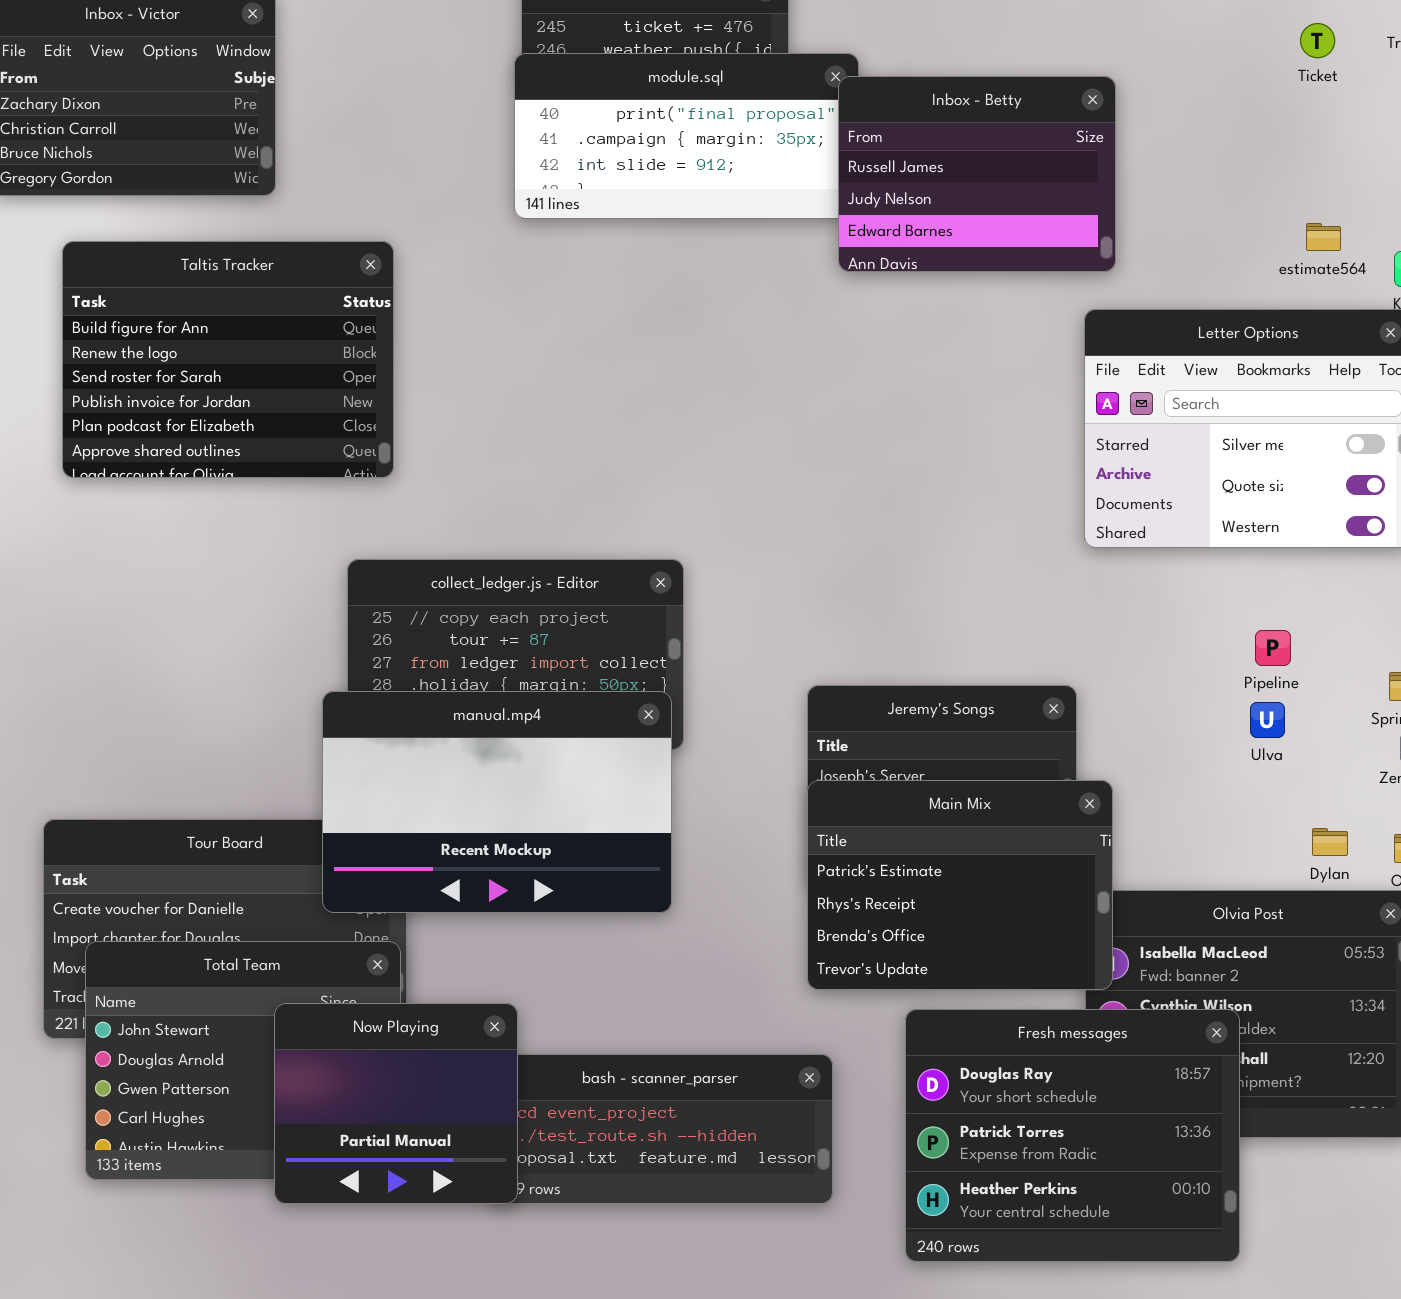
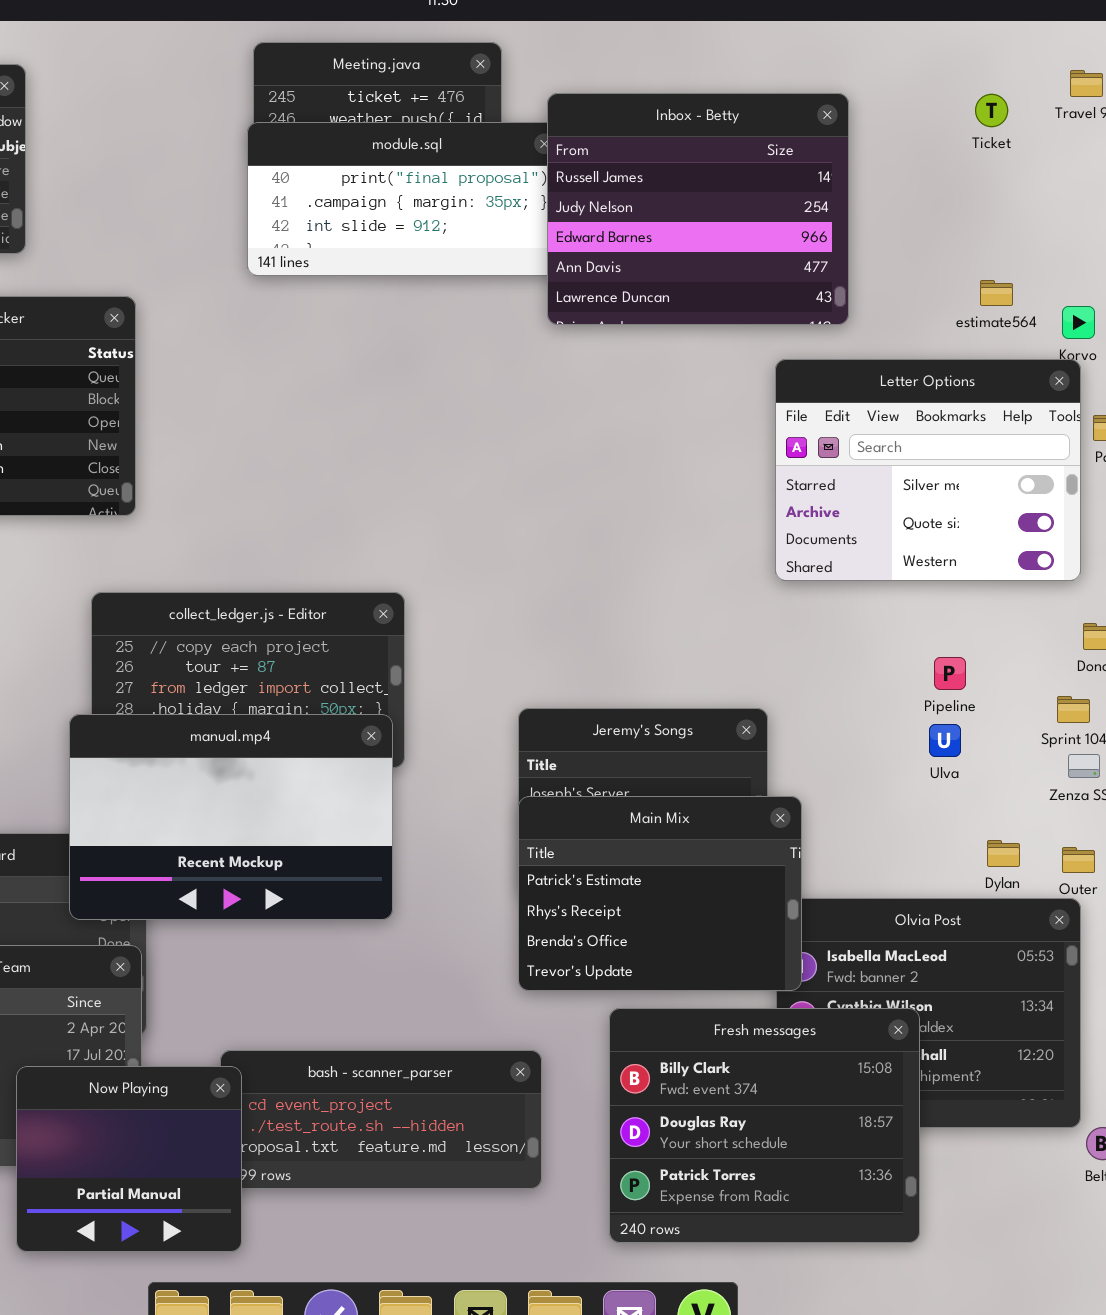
Inbox - Betty: [838,76,1116,272] -> [547,93,849,325], resized
Now Playing: [274,1003,518,1204] -> [16,1066,242,1252], moved
Fresh messages: [905,1009,1240,1262] -> [609,1008,920,1243], scrolled up 1 row

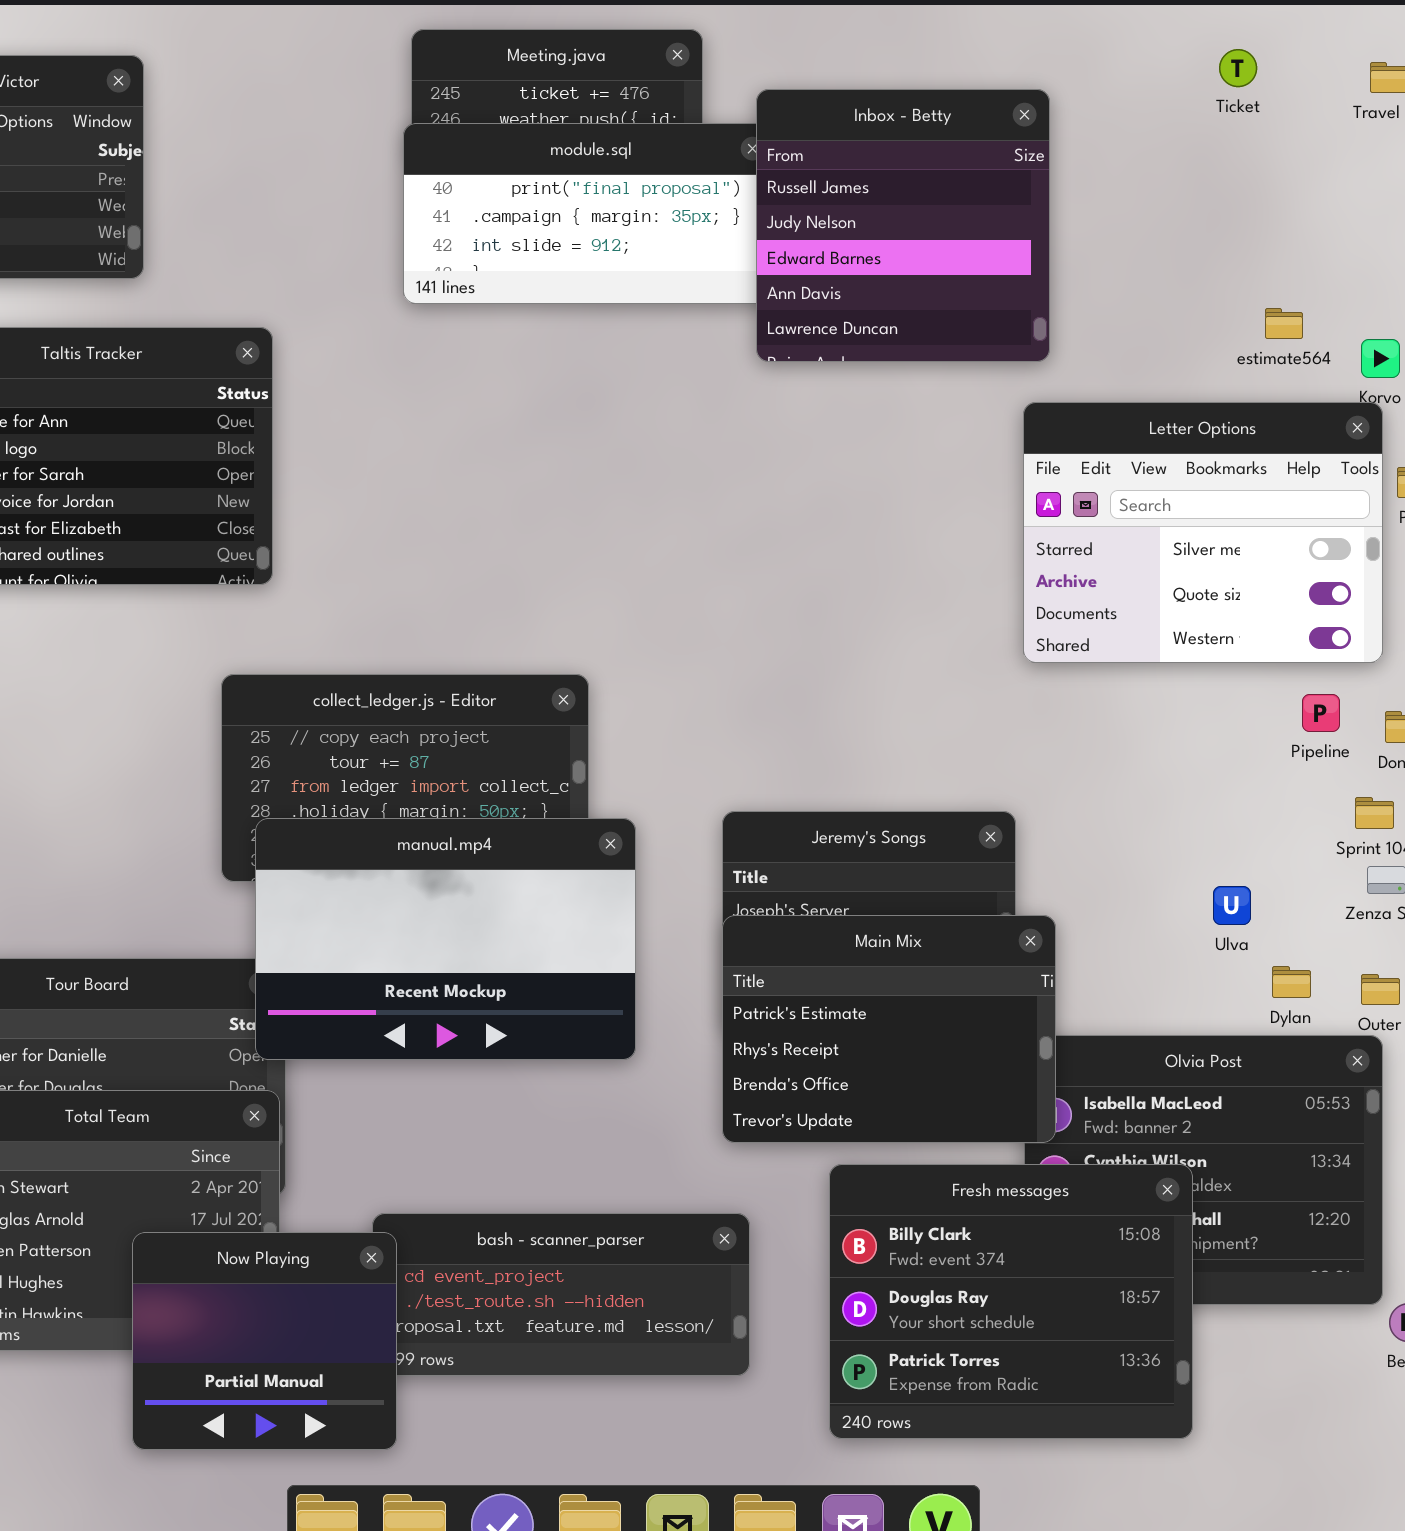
Inbox - Betty: [547,93,849,325] -> [756,89,1050,362], resized
Ticket: [975,94,1008,127] -> [1219,49,1257,87], moved
Pipeline: [934,657,966,690] -> [1302,694,1340,732], moved
manual.mp4: [69,714,393,920] -> [255,818,636,1060], moved
Ulva: [929,724,961,757] -> [1213,886,1251,925], moved

